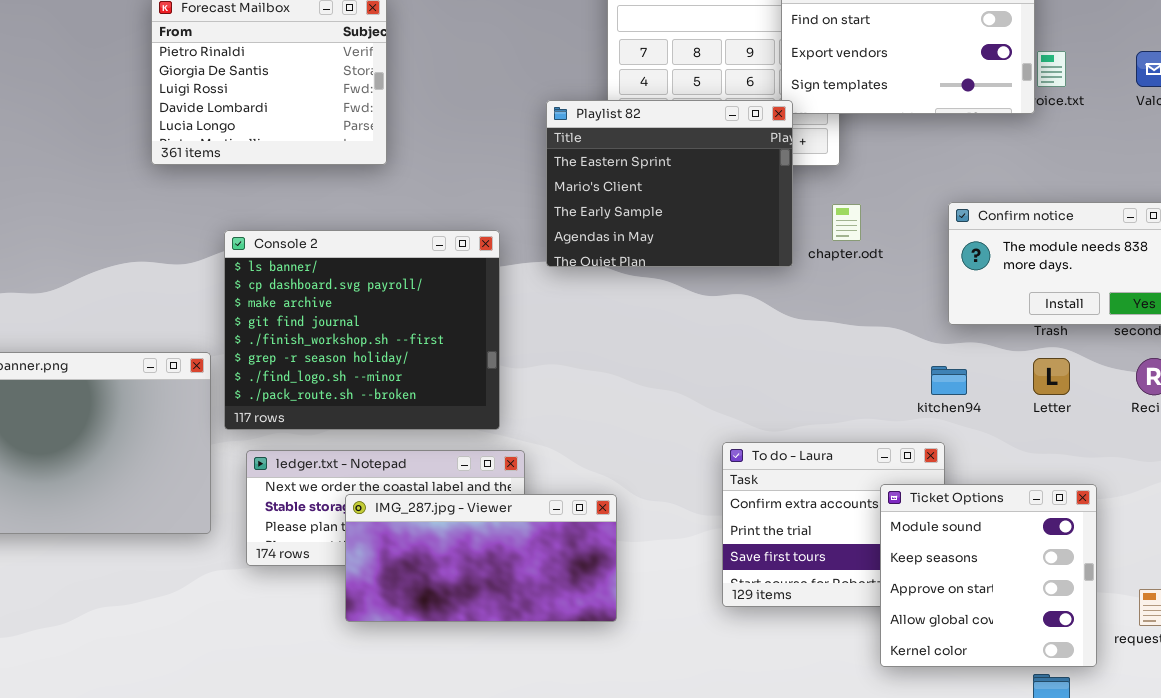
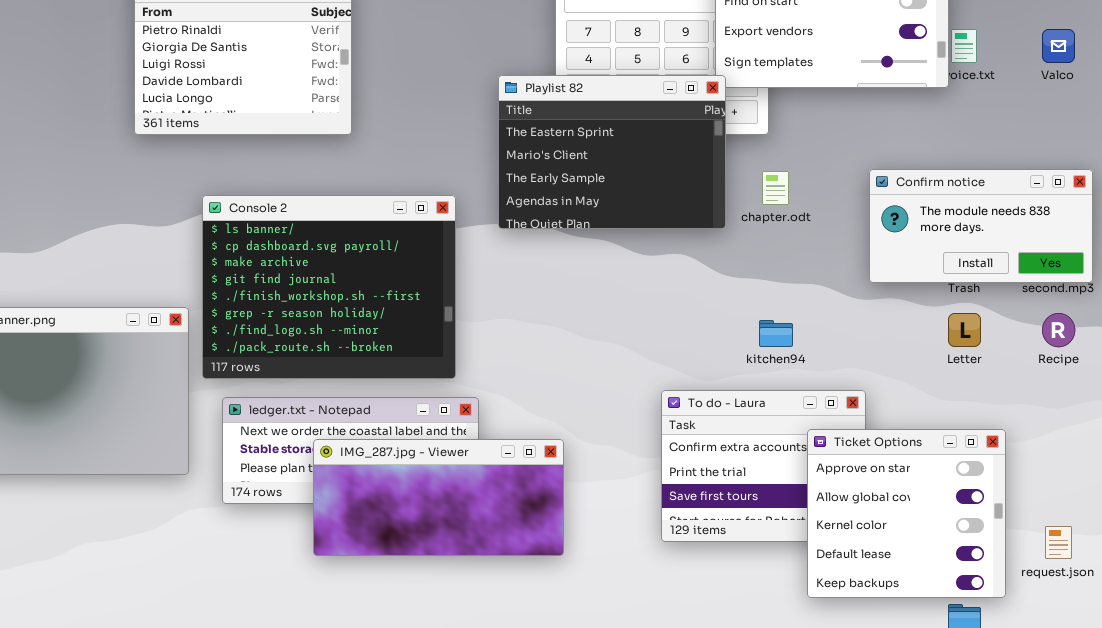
kitchen94: [931,366,967,395] -> [759,320,793,347], moved
Ticket Options: [880,484,1097,667] -> [807,429,1006,598], scrolled down 2 rows

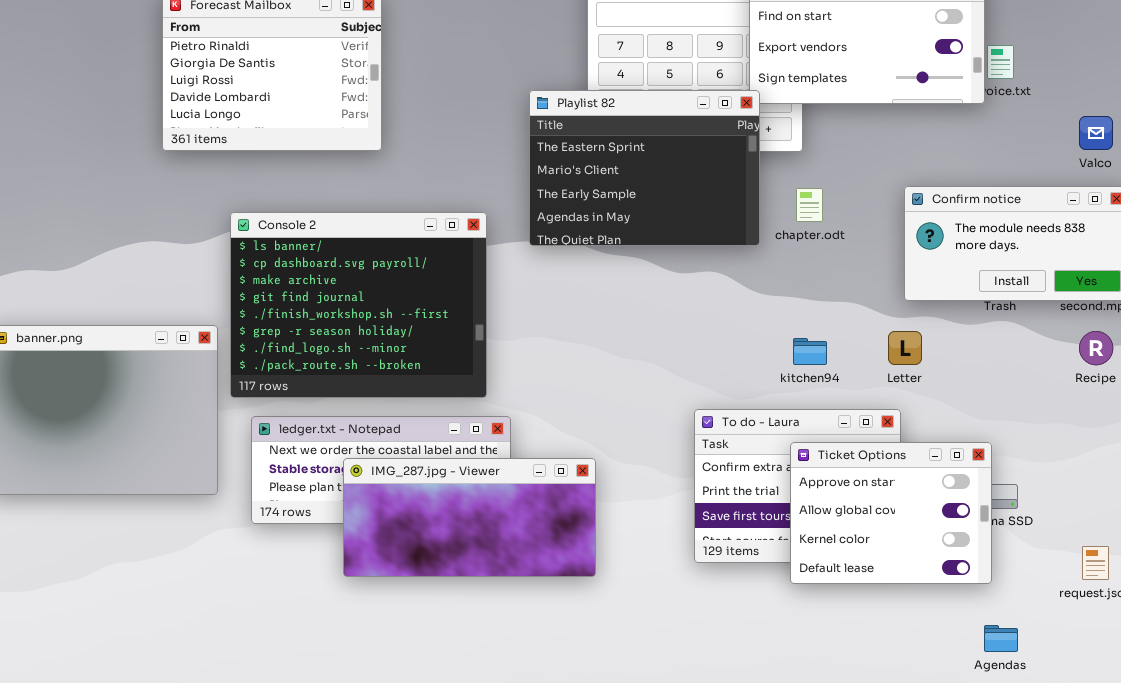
Valco: [1042,29,1075,63] -> [1079,116,1113,150], moved
Letter: [948,313,981,347] -> [888,331,922,365], moved
Ticket Options: [807,429,1006,598] -> [790,442,992,584], moved, resized

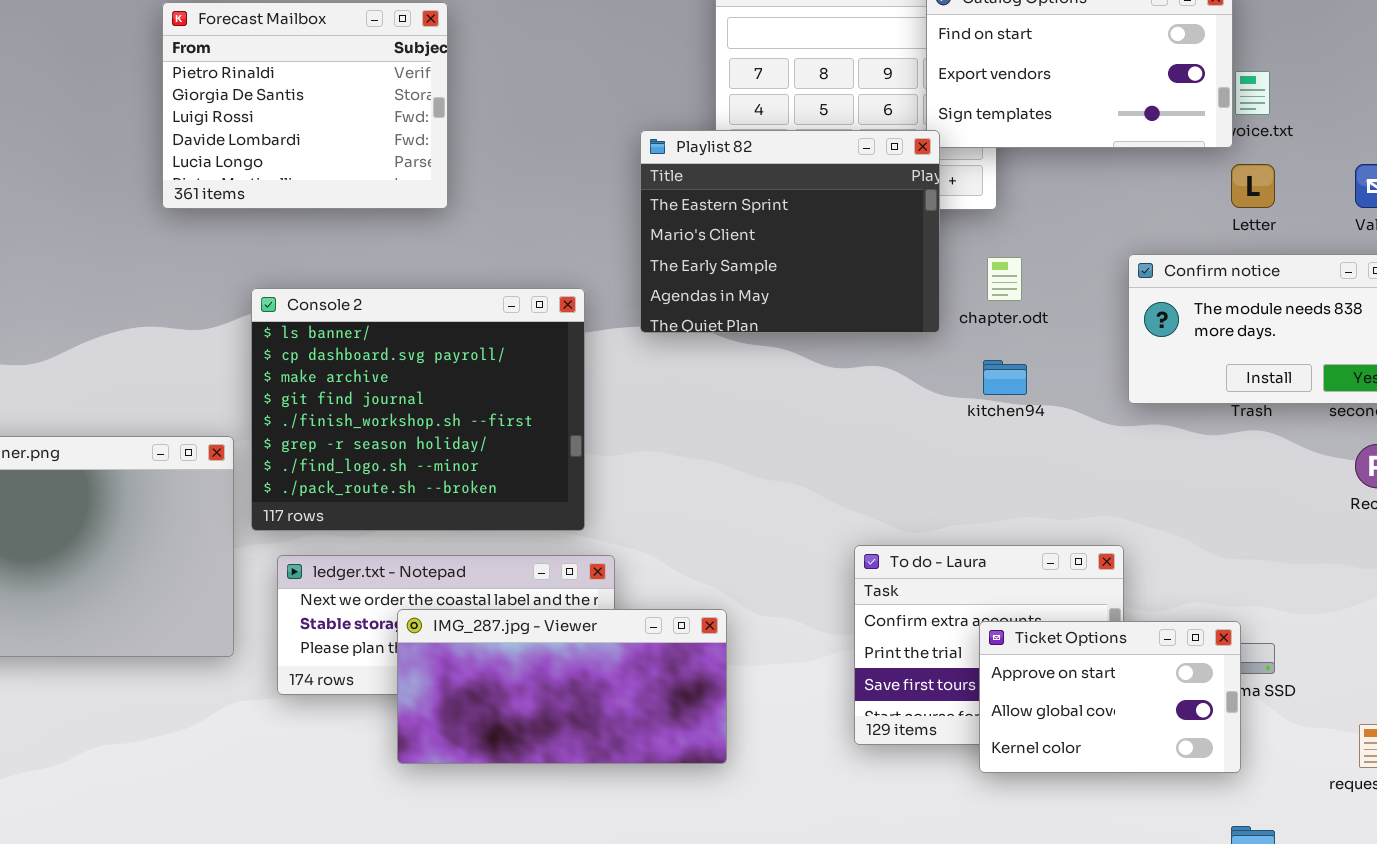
Letter: [888,331,922,365] -> [1231,164,1275,208], moved
kitchen94: [793,338,827,365] -> [983,360,1027,395], moved
Ticket Options: [790,442,992,584] -> [979,621,1241,773], resized

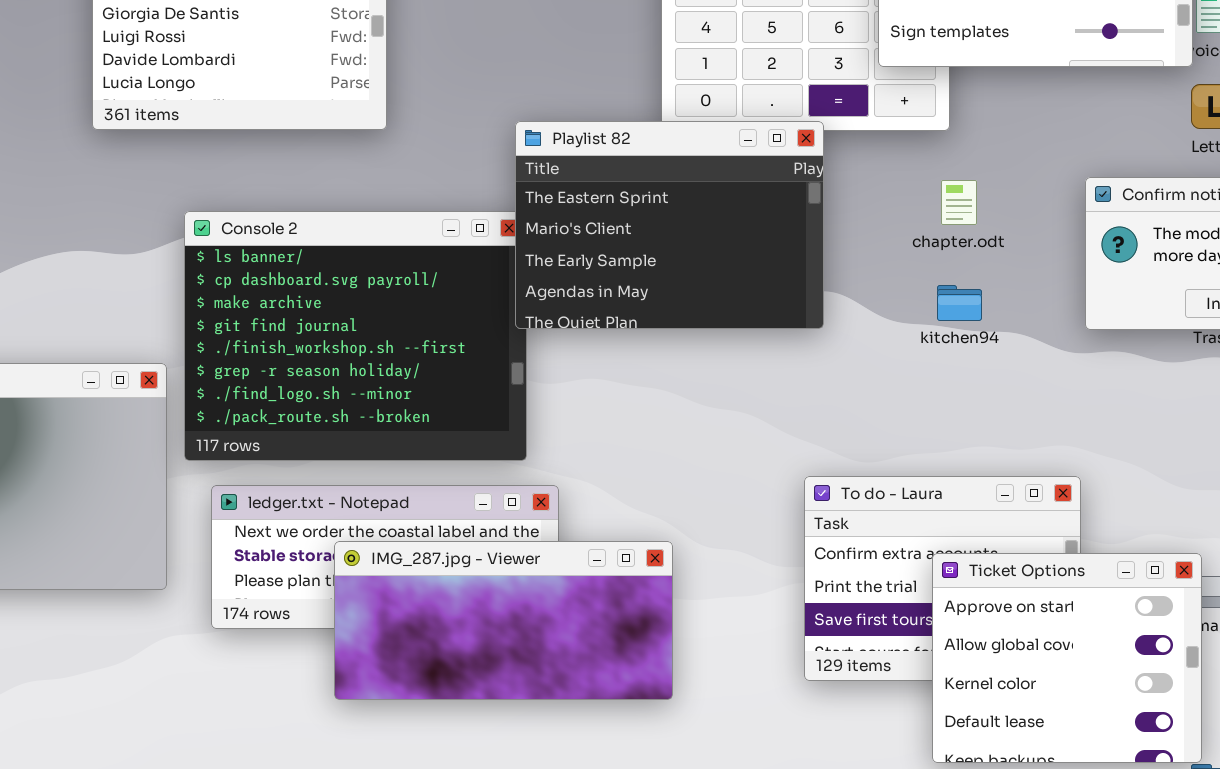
Playlist 82: [640,130,940,333] -> [515,121,824,329], moved
Ticket Options: [979,621,1241,773] -> [932,553,1202,763], resized

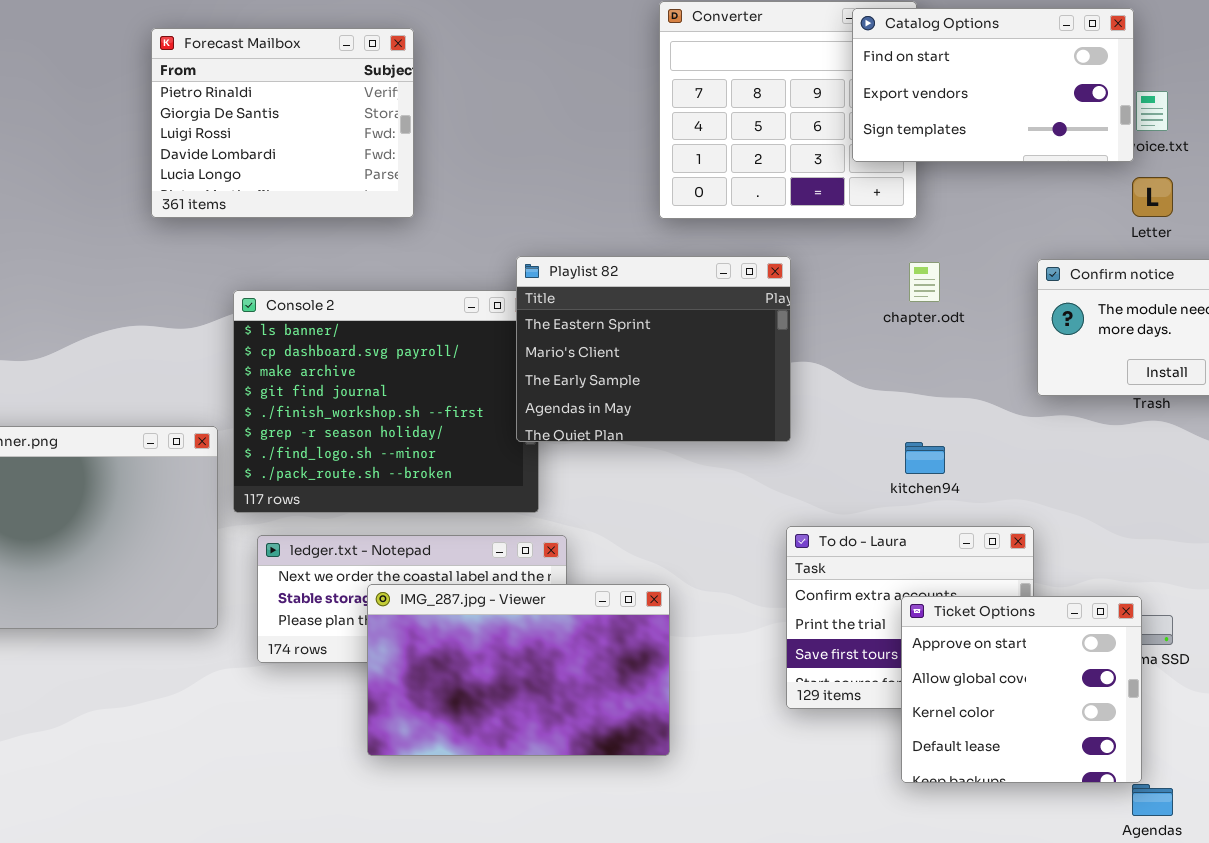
Playlist 82: [515,121,824,329] -> [516,256,791,442], moved
kitchen94: [937,285,982,321] -> [905,442,945,474], moved
IMG_287.jpg - Viewer: [334,541,673,700] -> [367,584,670,756], resized

